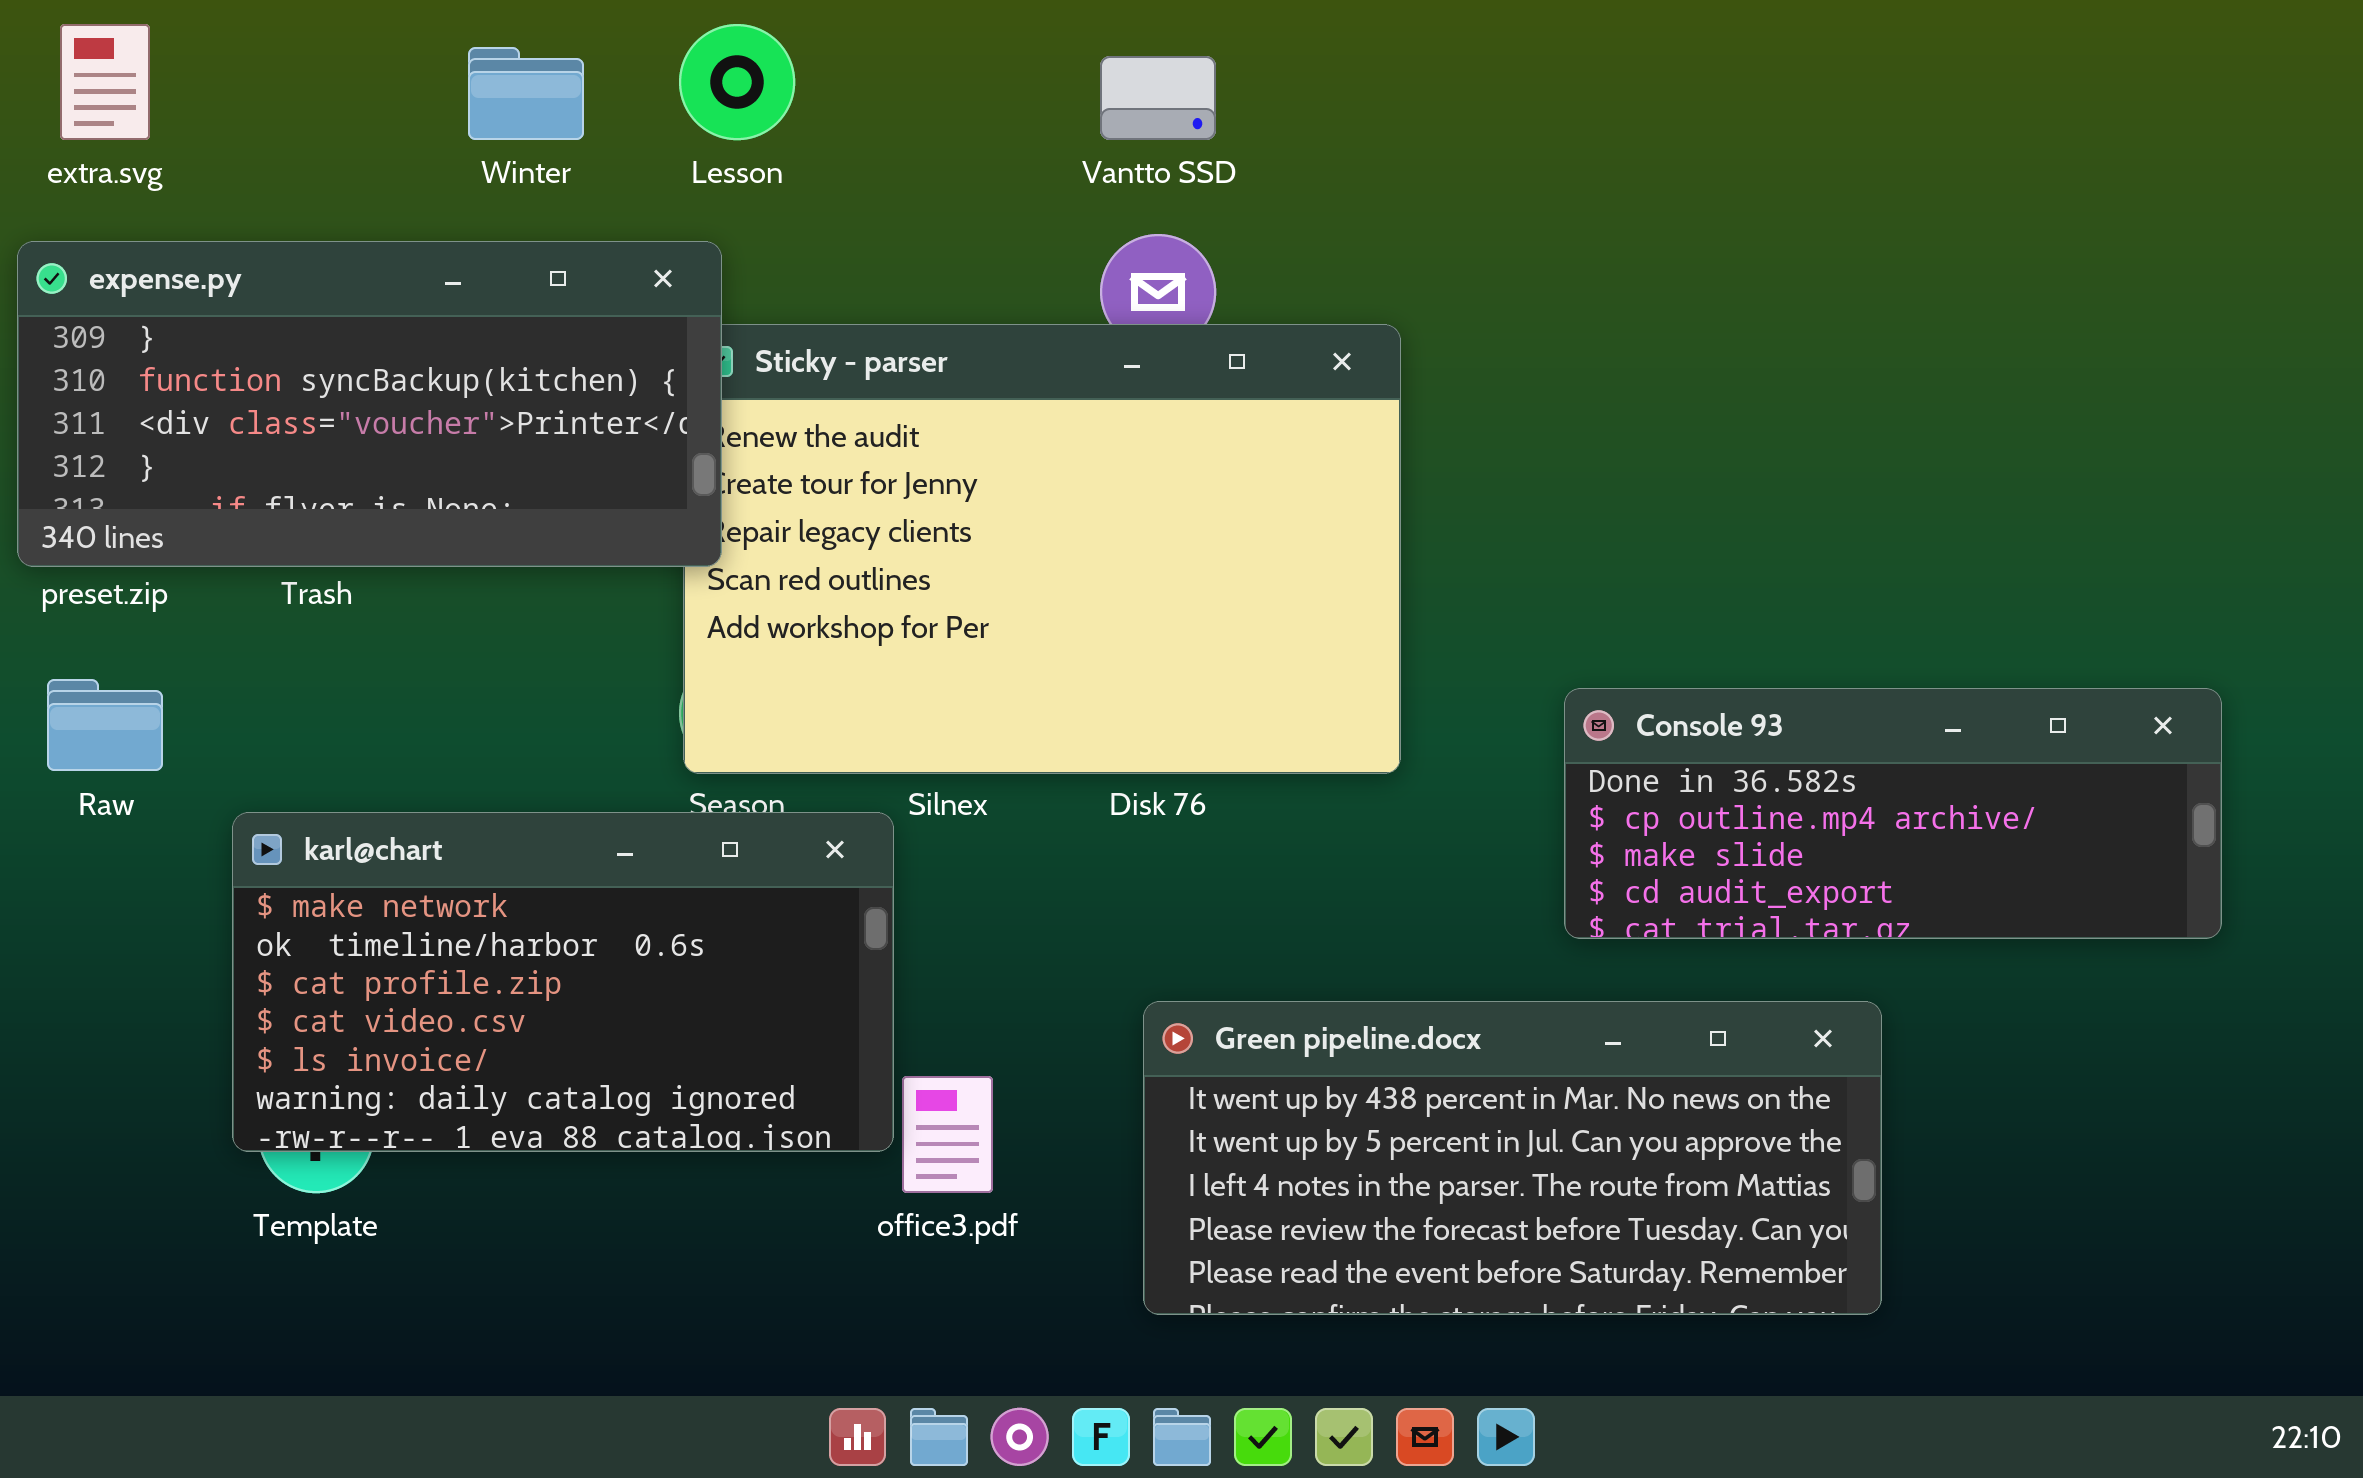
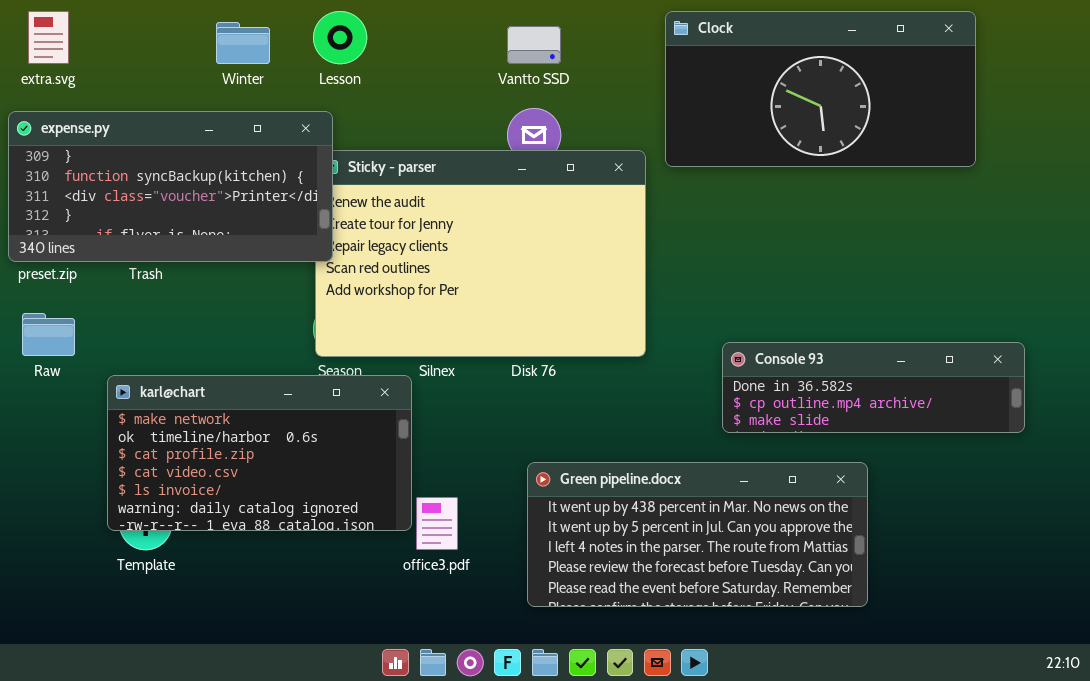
Clock: none -> [665,11,976,167], opened
Console 93: [1564,688,2222,939] -> [722,342,1025,433], resized

